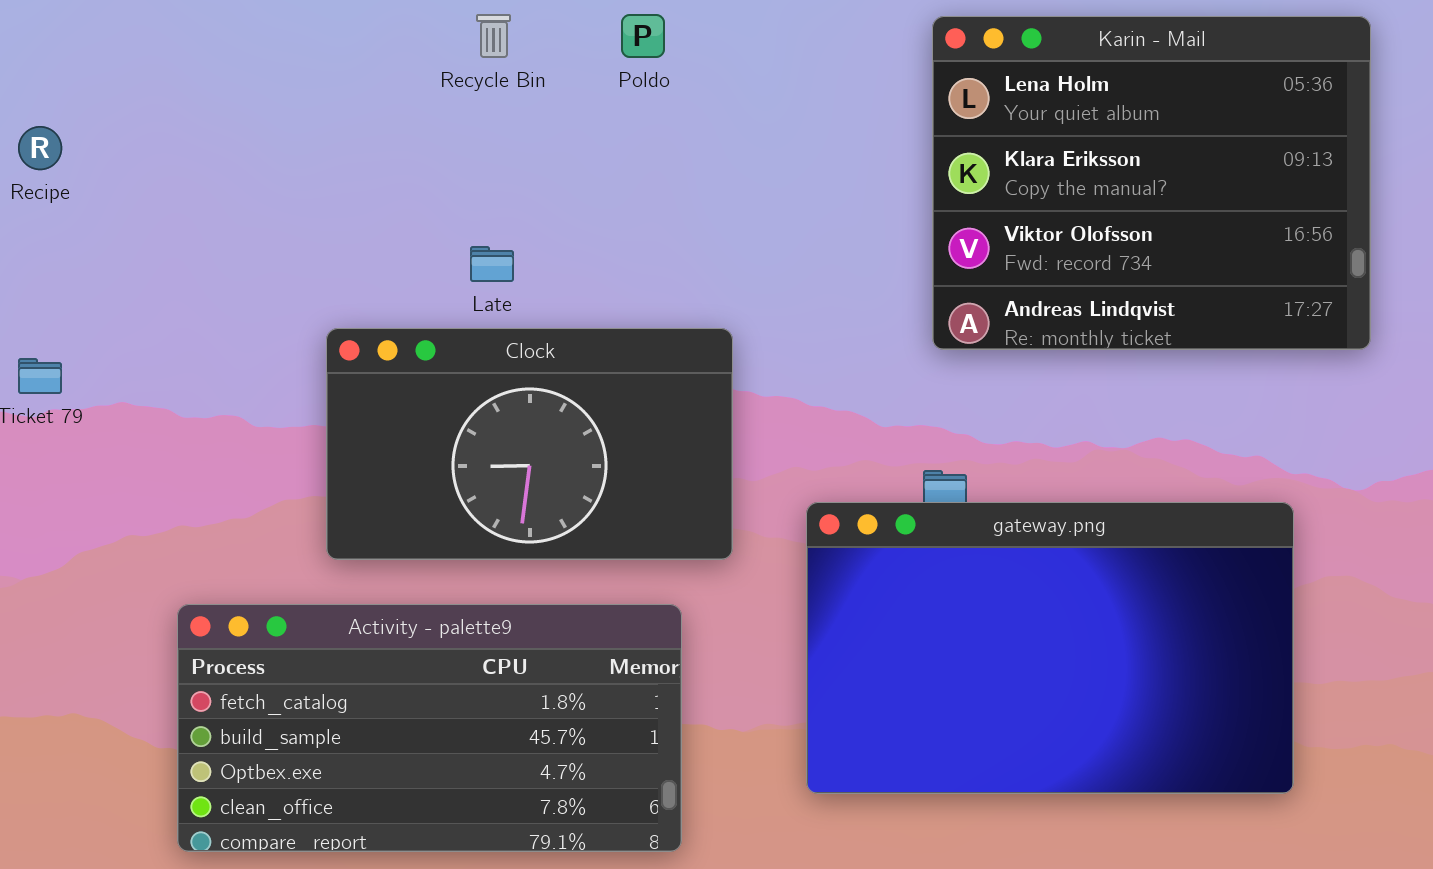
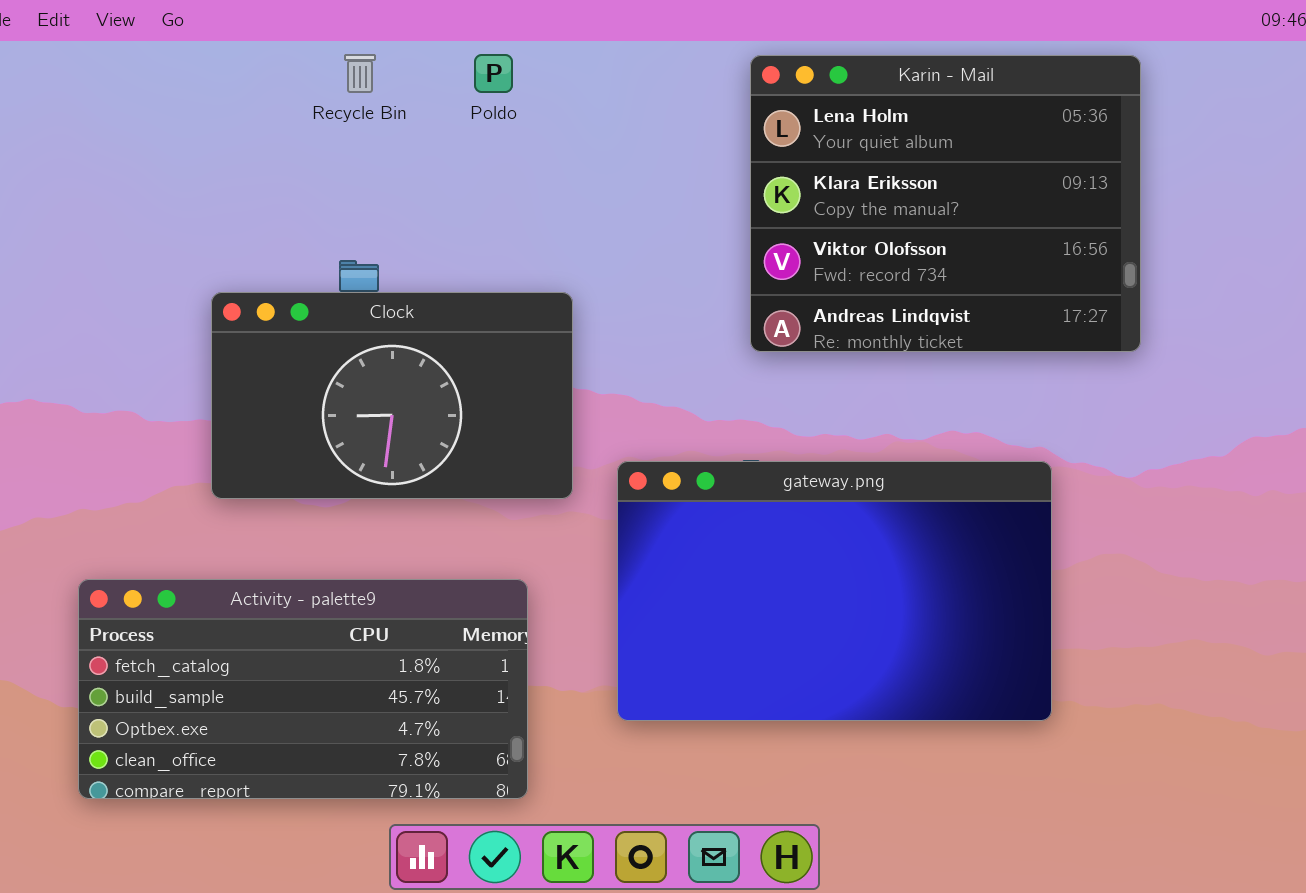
Clock: [326,328,733,560] -> [211,292,573,499], moved
gateway.png: [806,502,1294,794] -> [617,461,1052,721], moved

